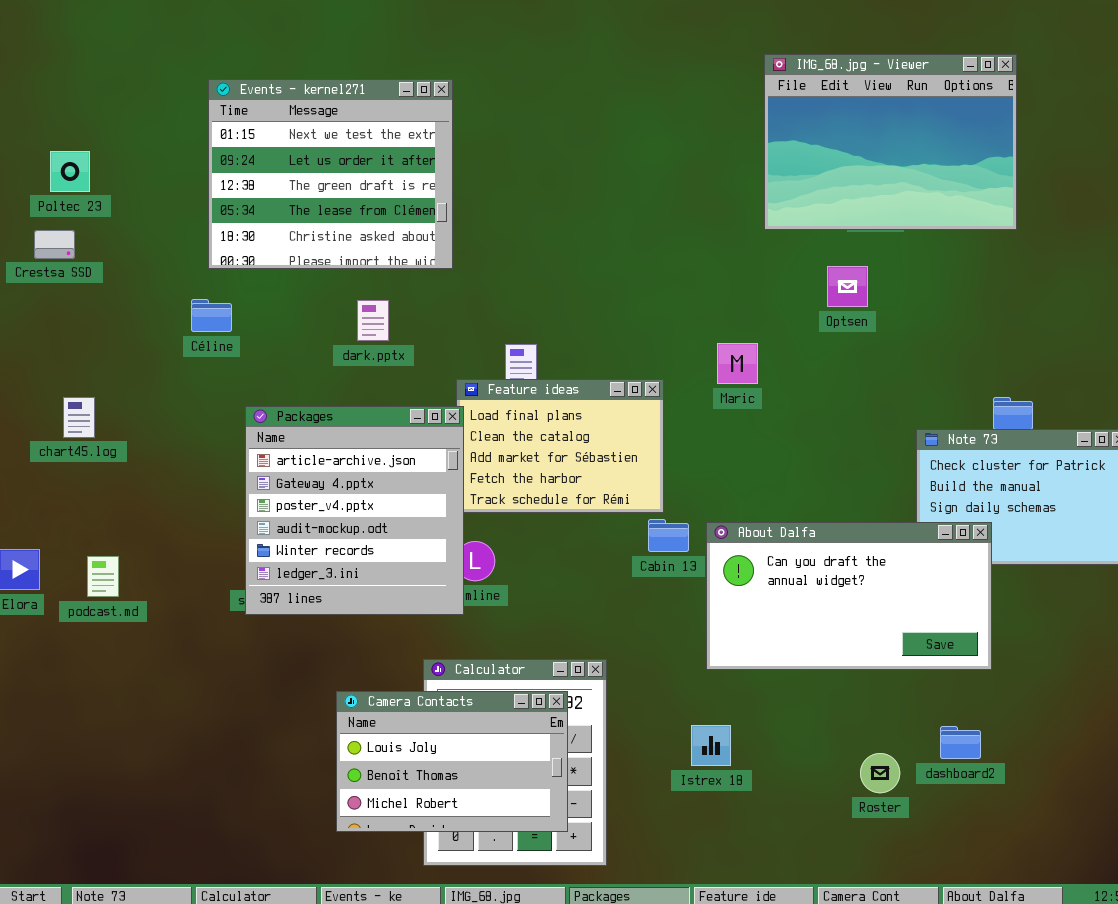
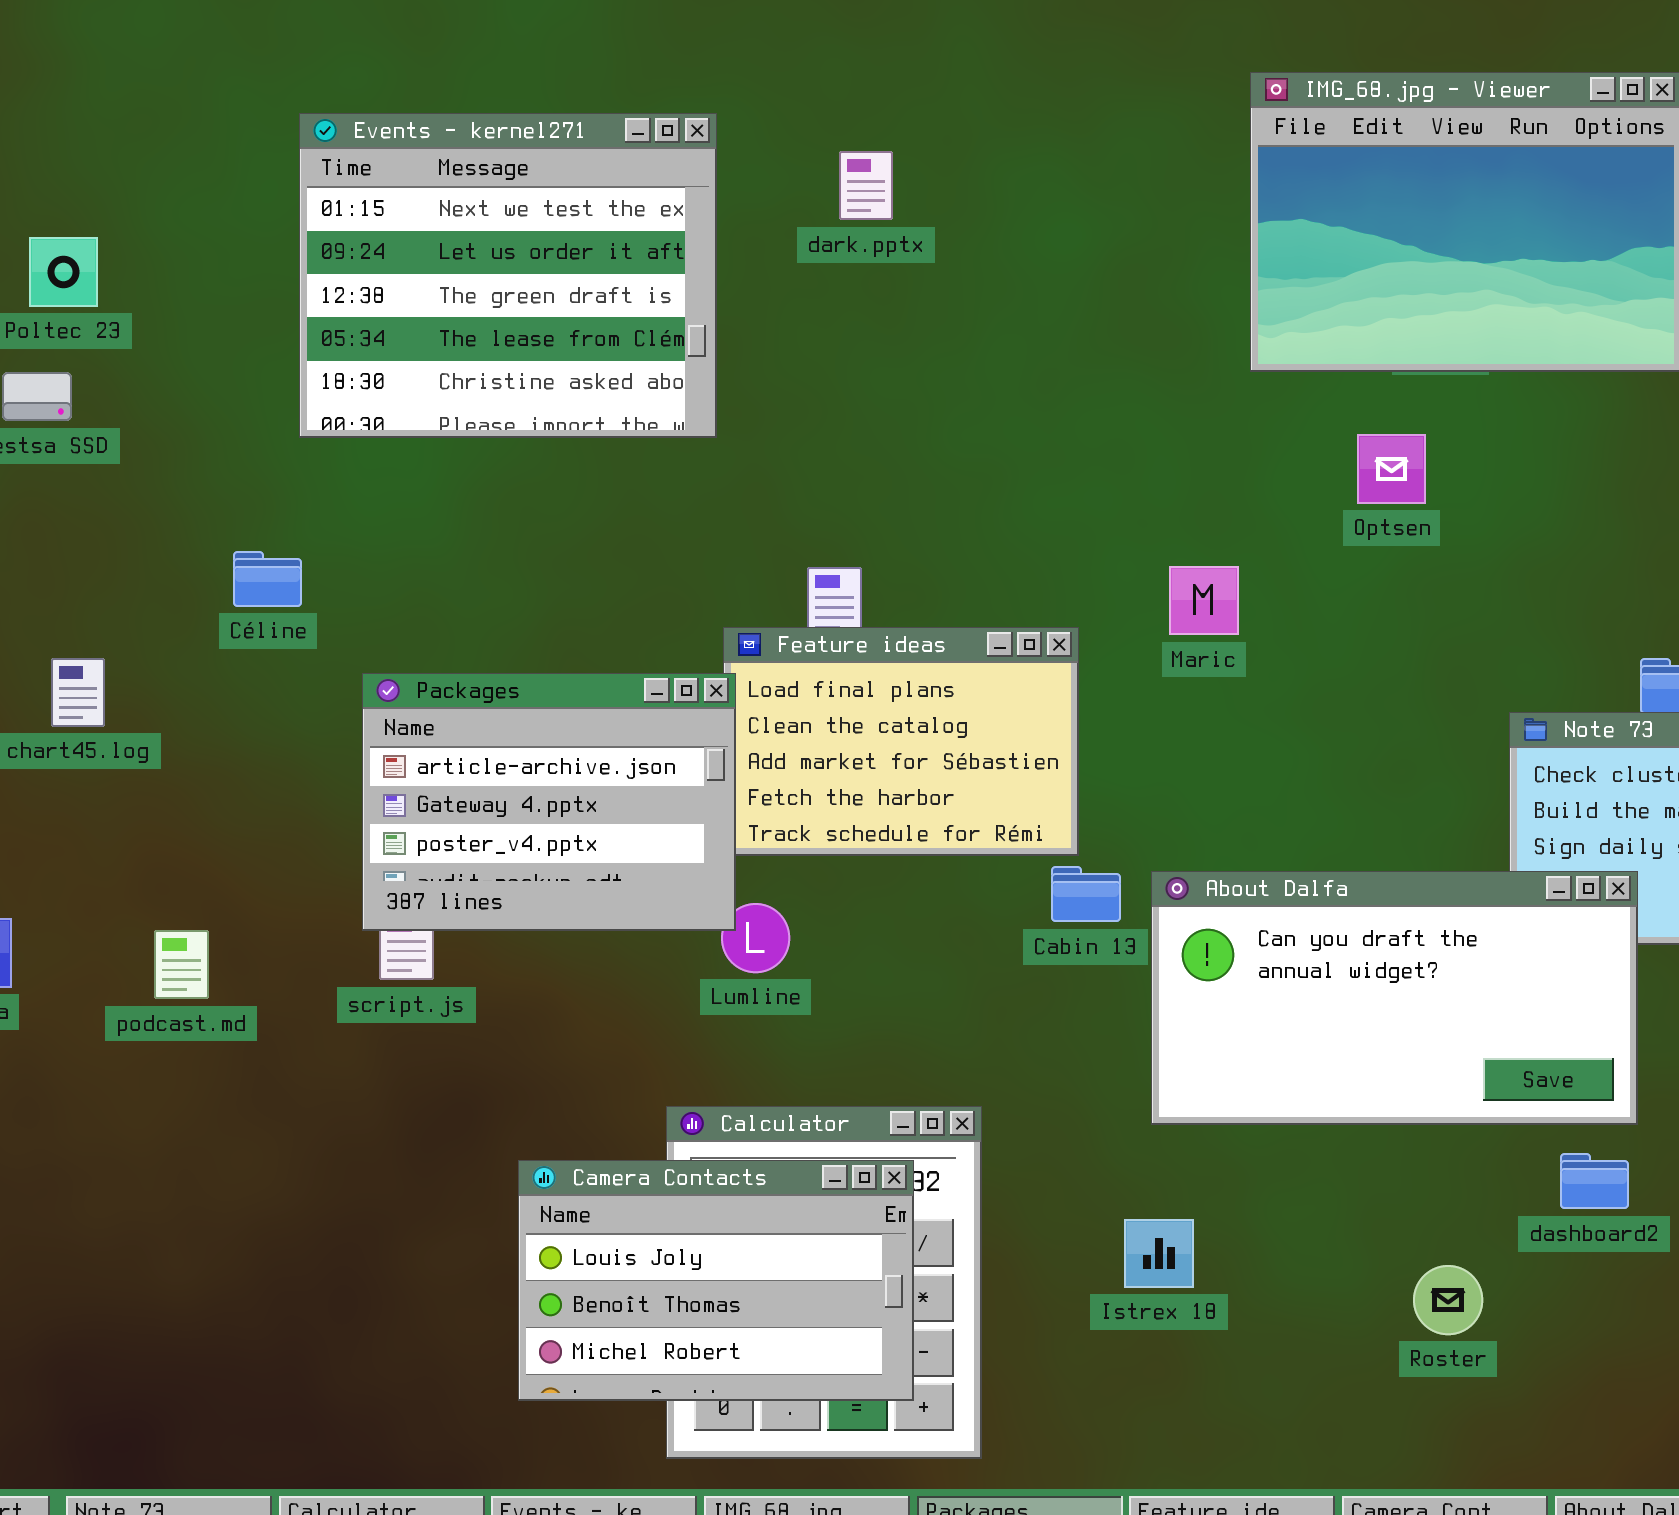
Céline: [191,299,232,332] -> [233,551,302,607], moved
dark.pptx: [357,300,389,341] -> [839,151,893,220], moved
Packages: [245,406,464,615] -> [362,673,736,931], resized
podcast.md: [87,556,119,597] -> [154,930,209,999], moved
dashboard2: [940,726,981,759] -> [1560,1153,1629,1209], moved

